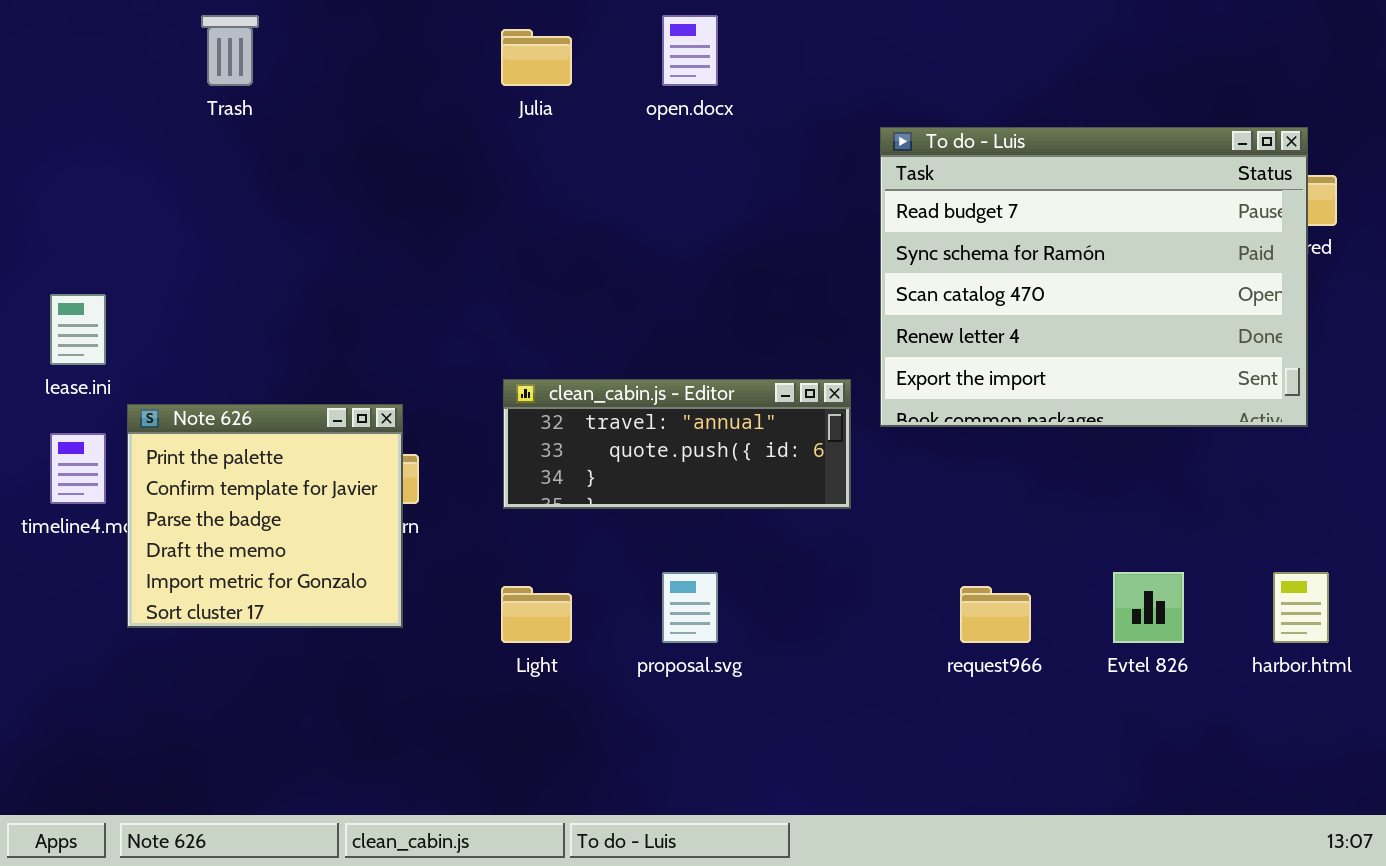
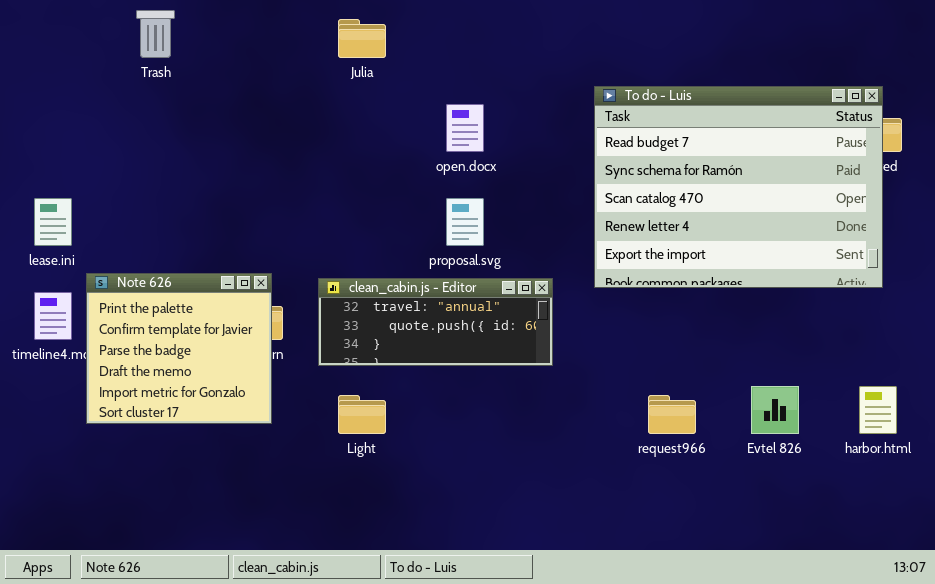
open.docx: [662,15,718,86] -> [446,104,484,152], moved
clean_cabin.js - Editor: [503,379,851,509] -> [318,278,553,366], moved
proposal.svg: [662,572,718,643] -> [446,198,484,246], moved

